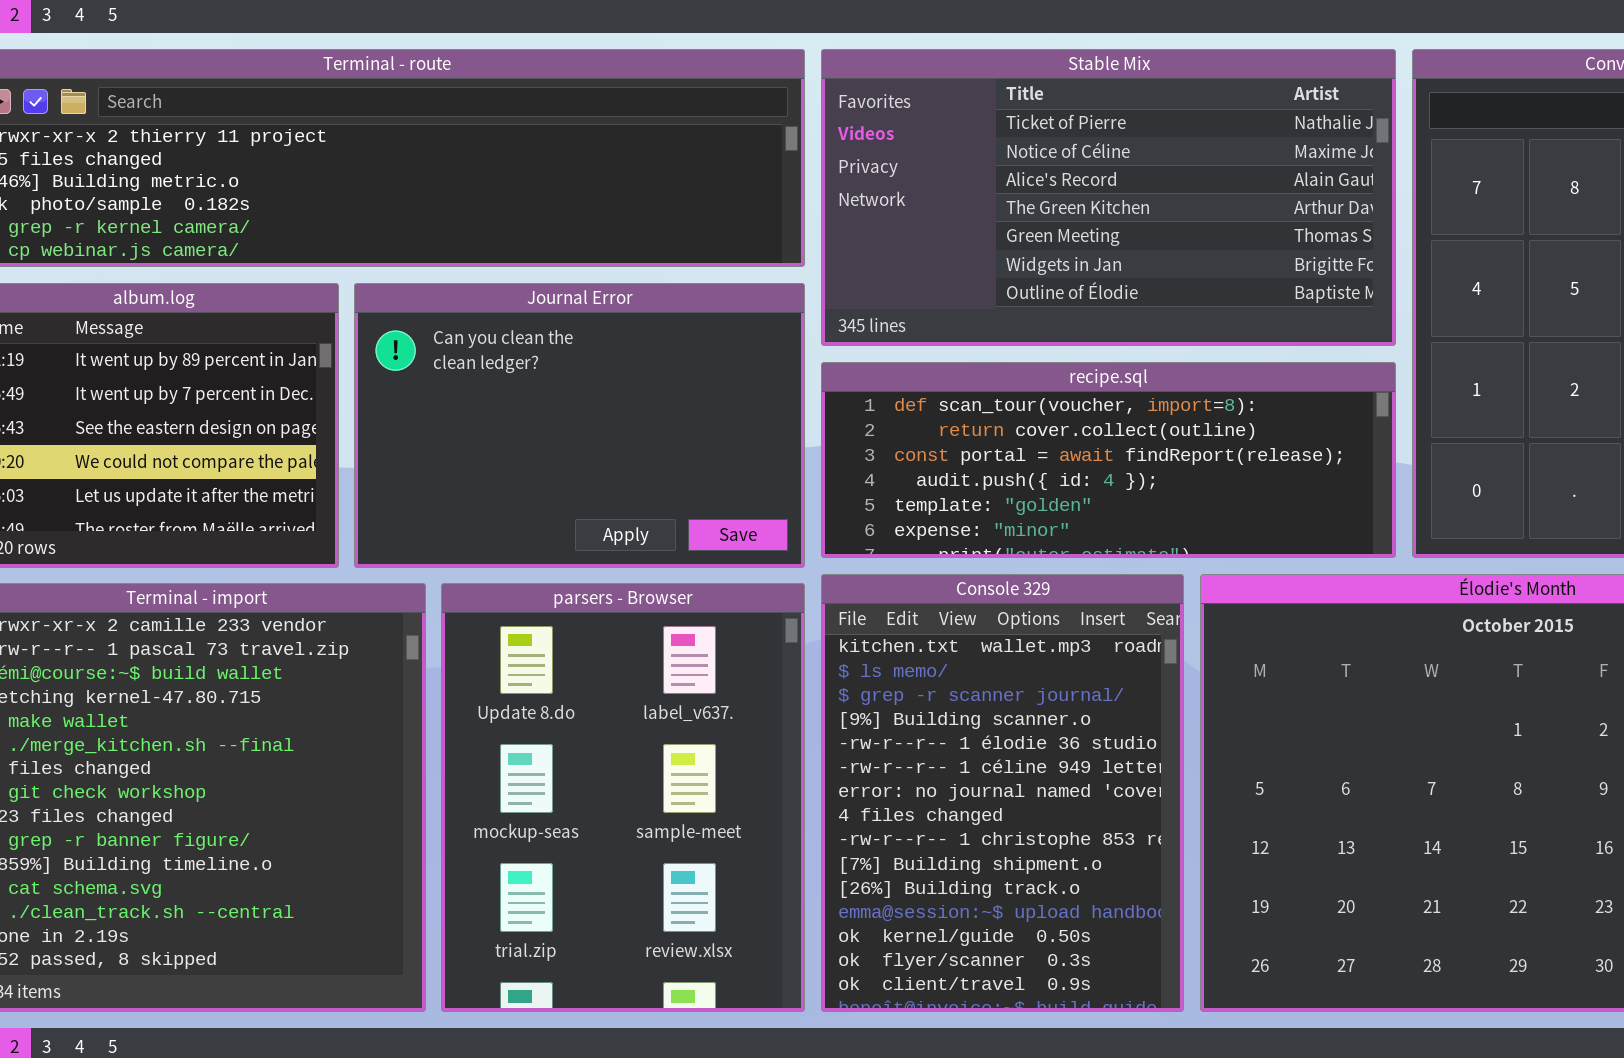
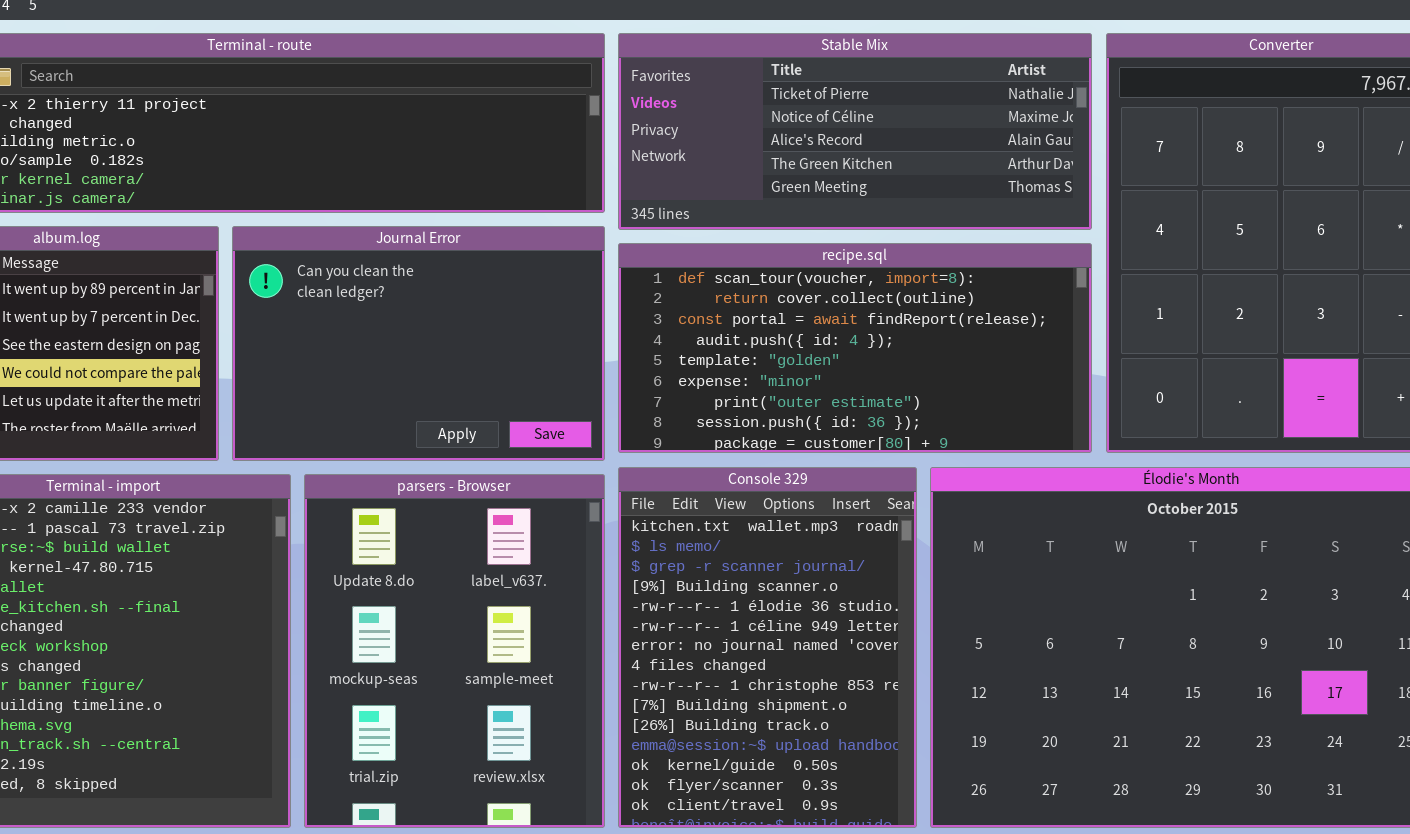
Stable Mix: [821,49,1396,346] -> [618,33,1092,230], resized
recipe.sql: [821,362,1396,558] -> [618,243,1092,453], resized

